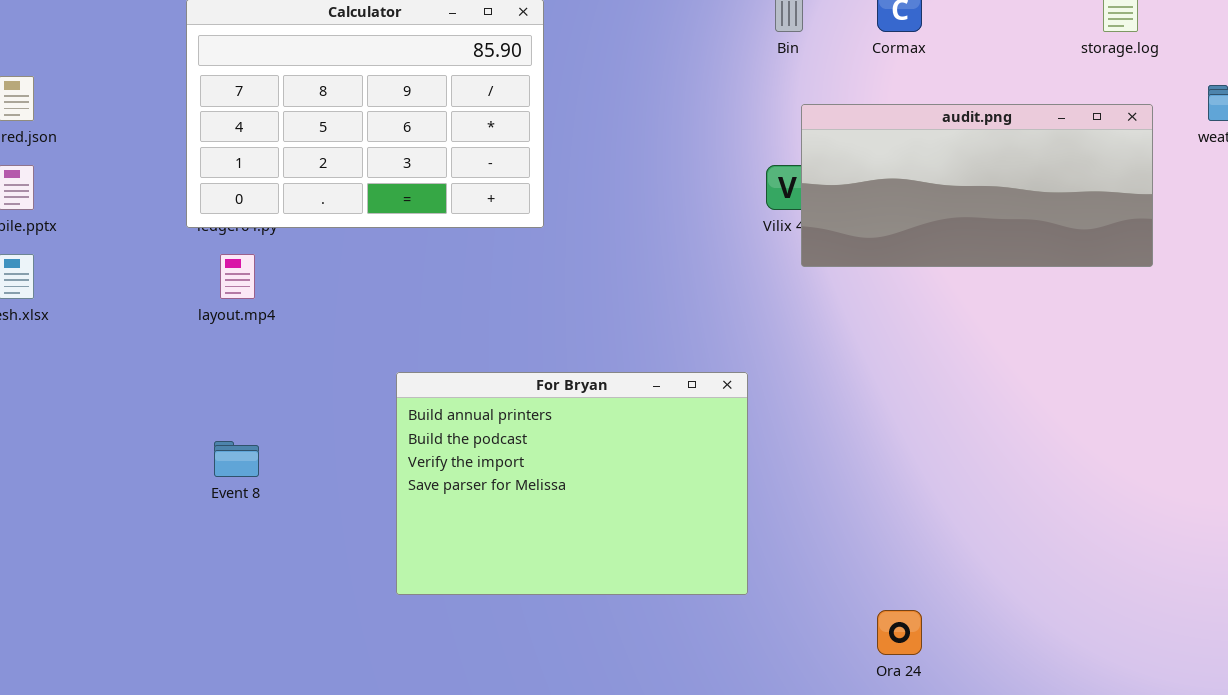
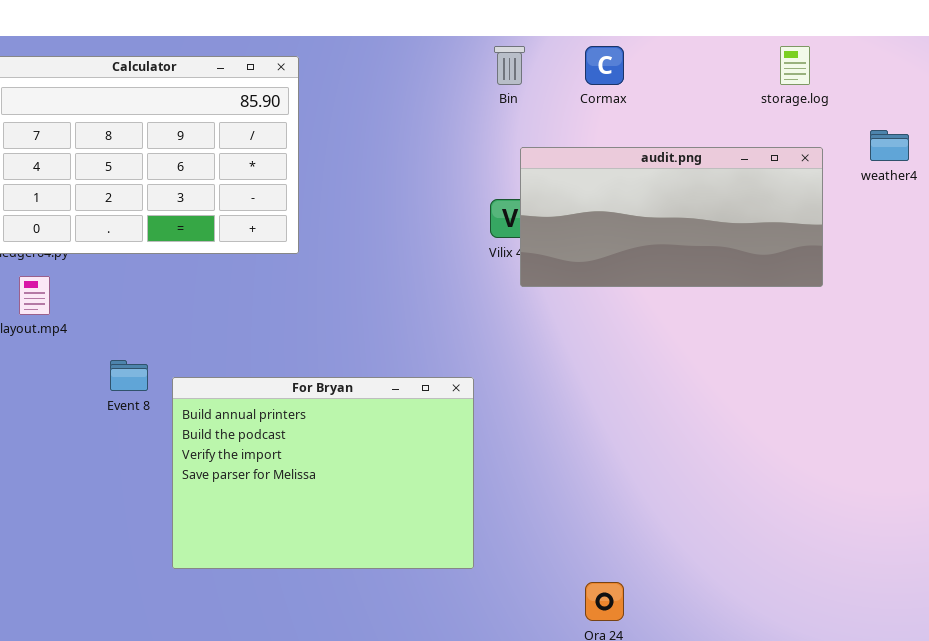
Event 8: [214,441,259,477] -> [110,360,148,391], moved

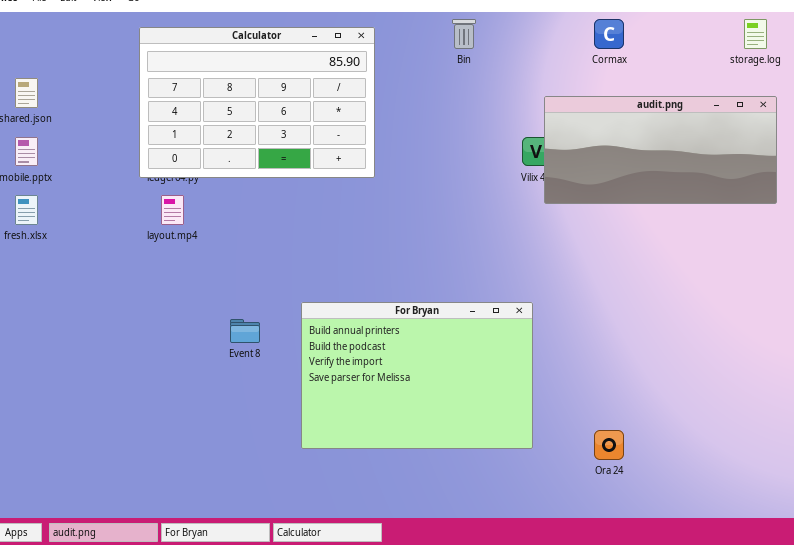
Bin: [494,46,525,85] -> [452,19,476,49], moved
Event 8: [110,360,148,391] -> [230,319,260,343], moved
For Bryan: [172,377,474,569] -> [301,302,533,449], moved

